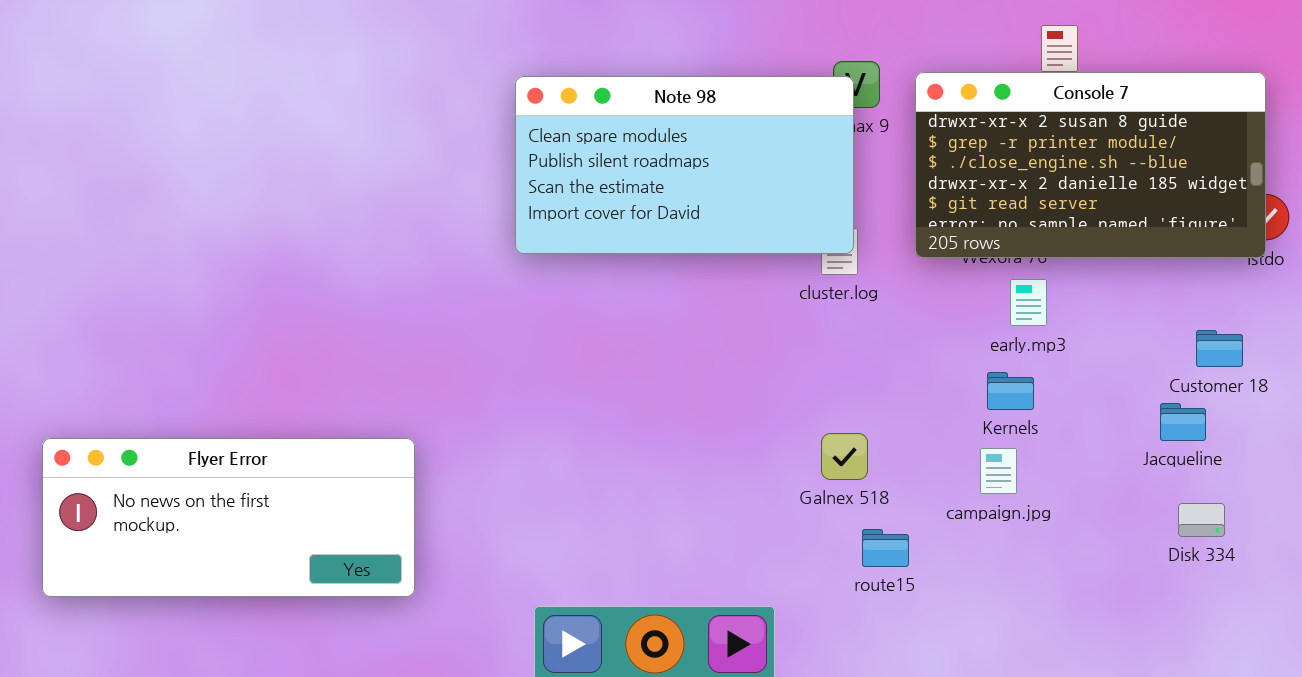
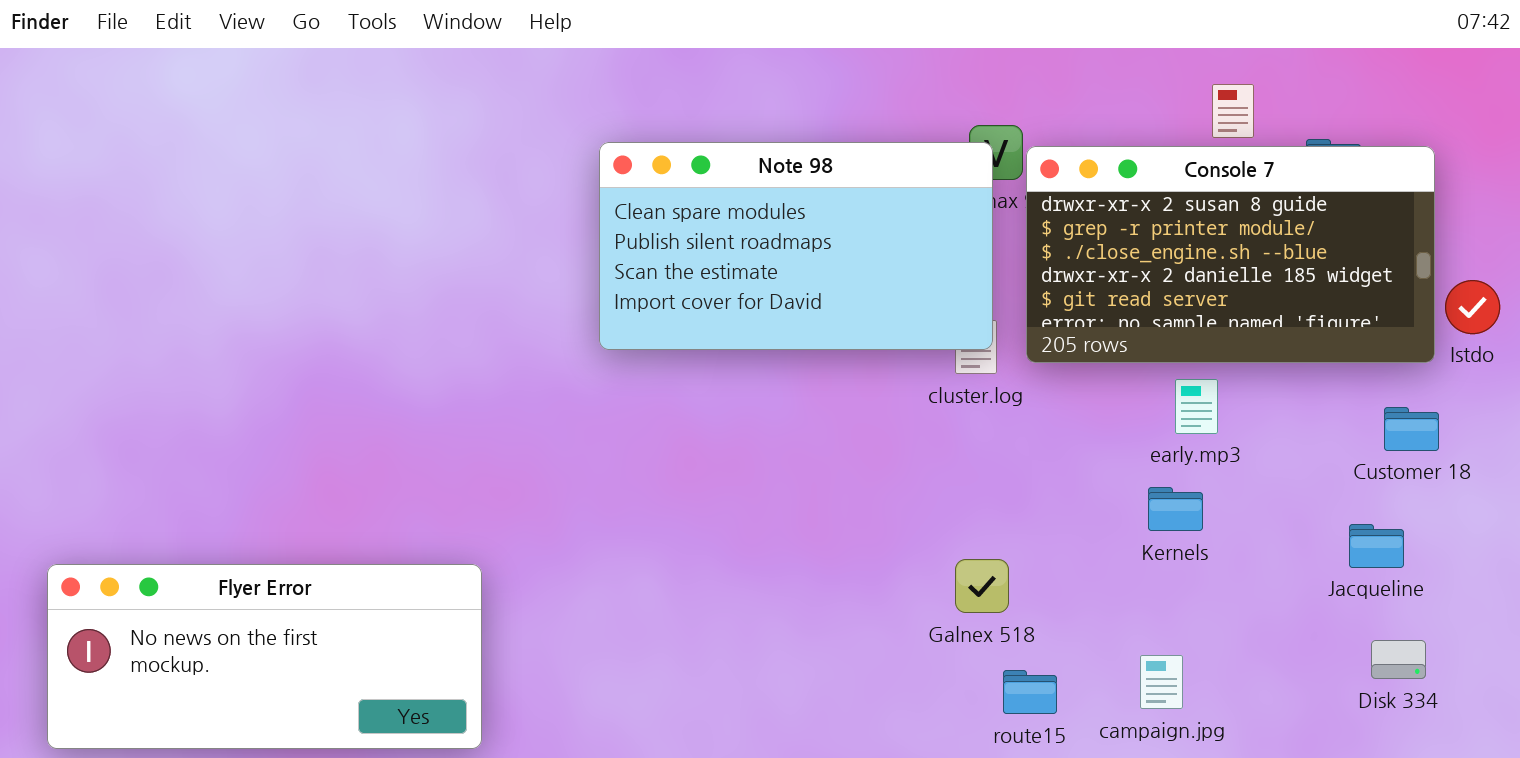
Console 7: [915,72,1266,258] -> [1026,146,1435,363], moved
Customer 18: [1196,330,1243,367] -> [1384,407,1439,451], moved
campaign.jpg: [980,448,1017,494] -> [1140,655,1183,709], moved

